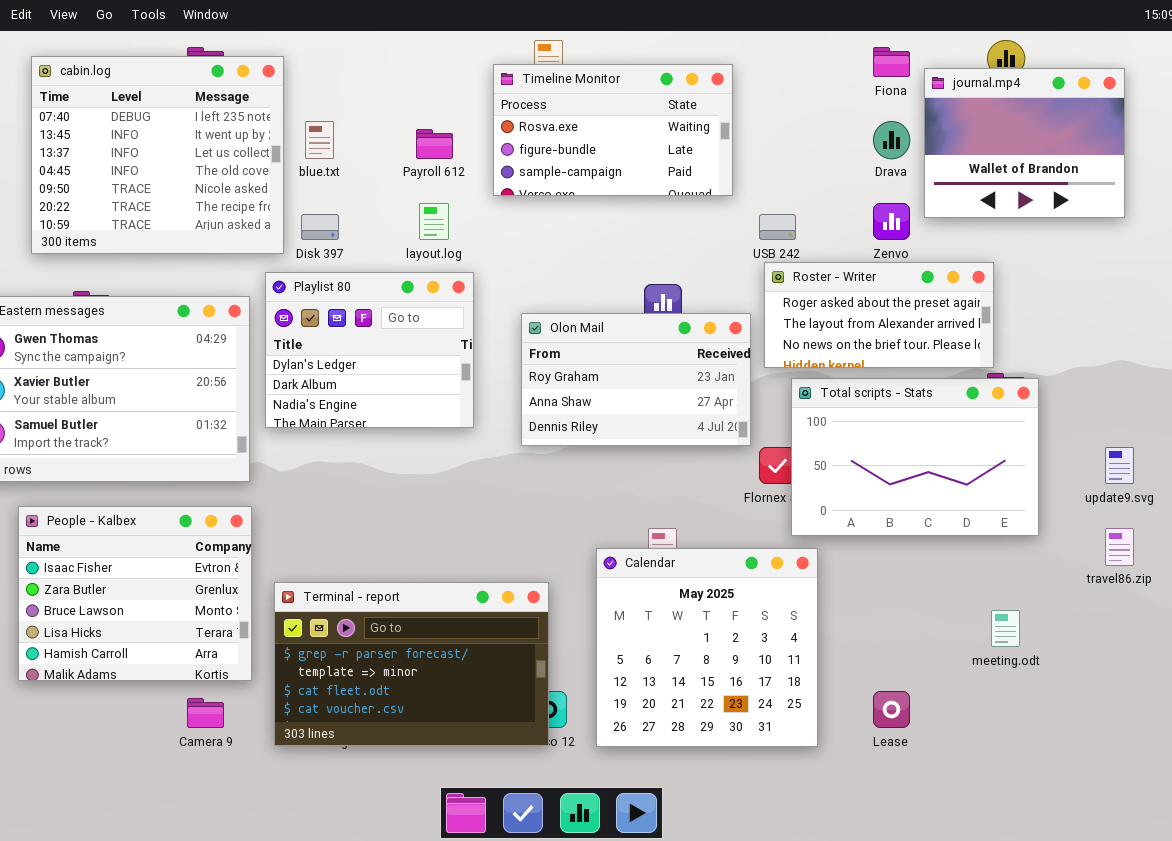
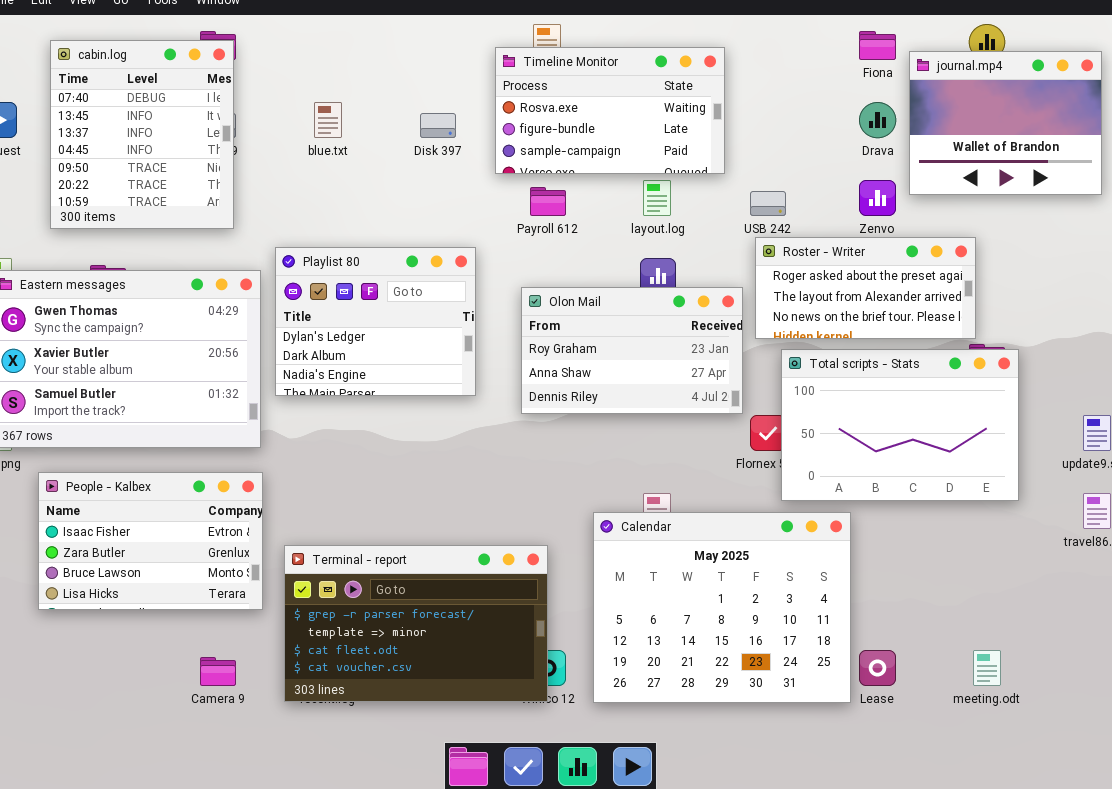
cabin.log: [31,56,284,254] -> [50,40,234,229], resized
Payroll 612: [416,129,453,159] -> [530,187,566,216], moved
layout.log: [419,203,449,240] -> [643,180,671,216], moved
Disk 397: [301,214,339,240] -> [420,113,456,138], moved
People - Kalbex: [18,506,252,681] -> [38,472,263,610], resized
Calendar: [596,548,818,747] -> [593,512,851,703], resized
meeting.odt: [991,610,1020,647] -> [973,650,1001,686], moved

